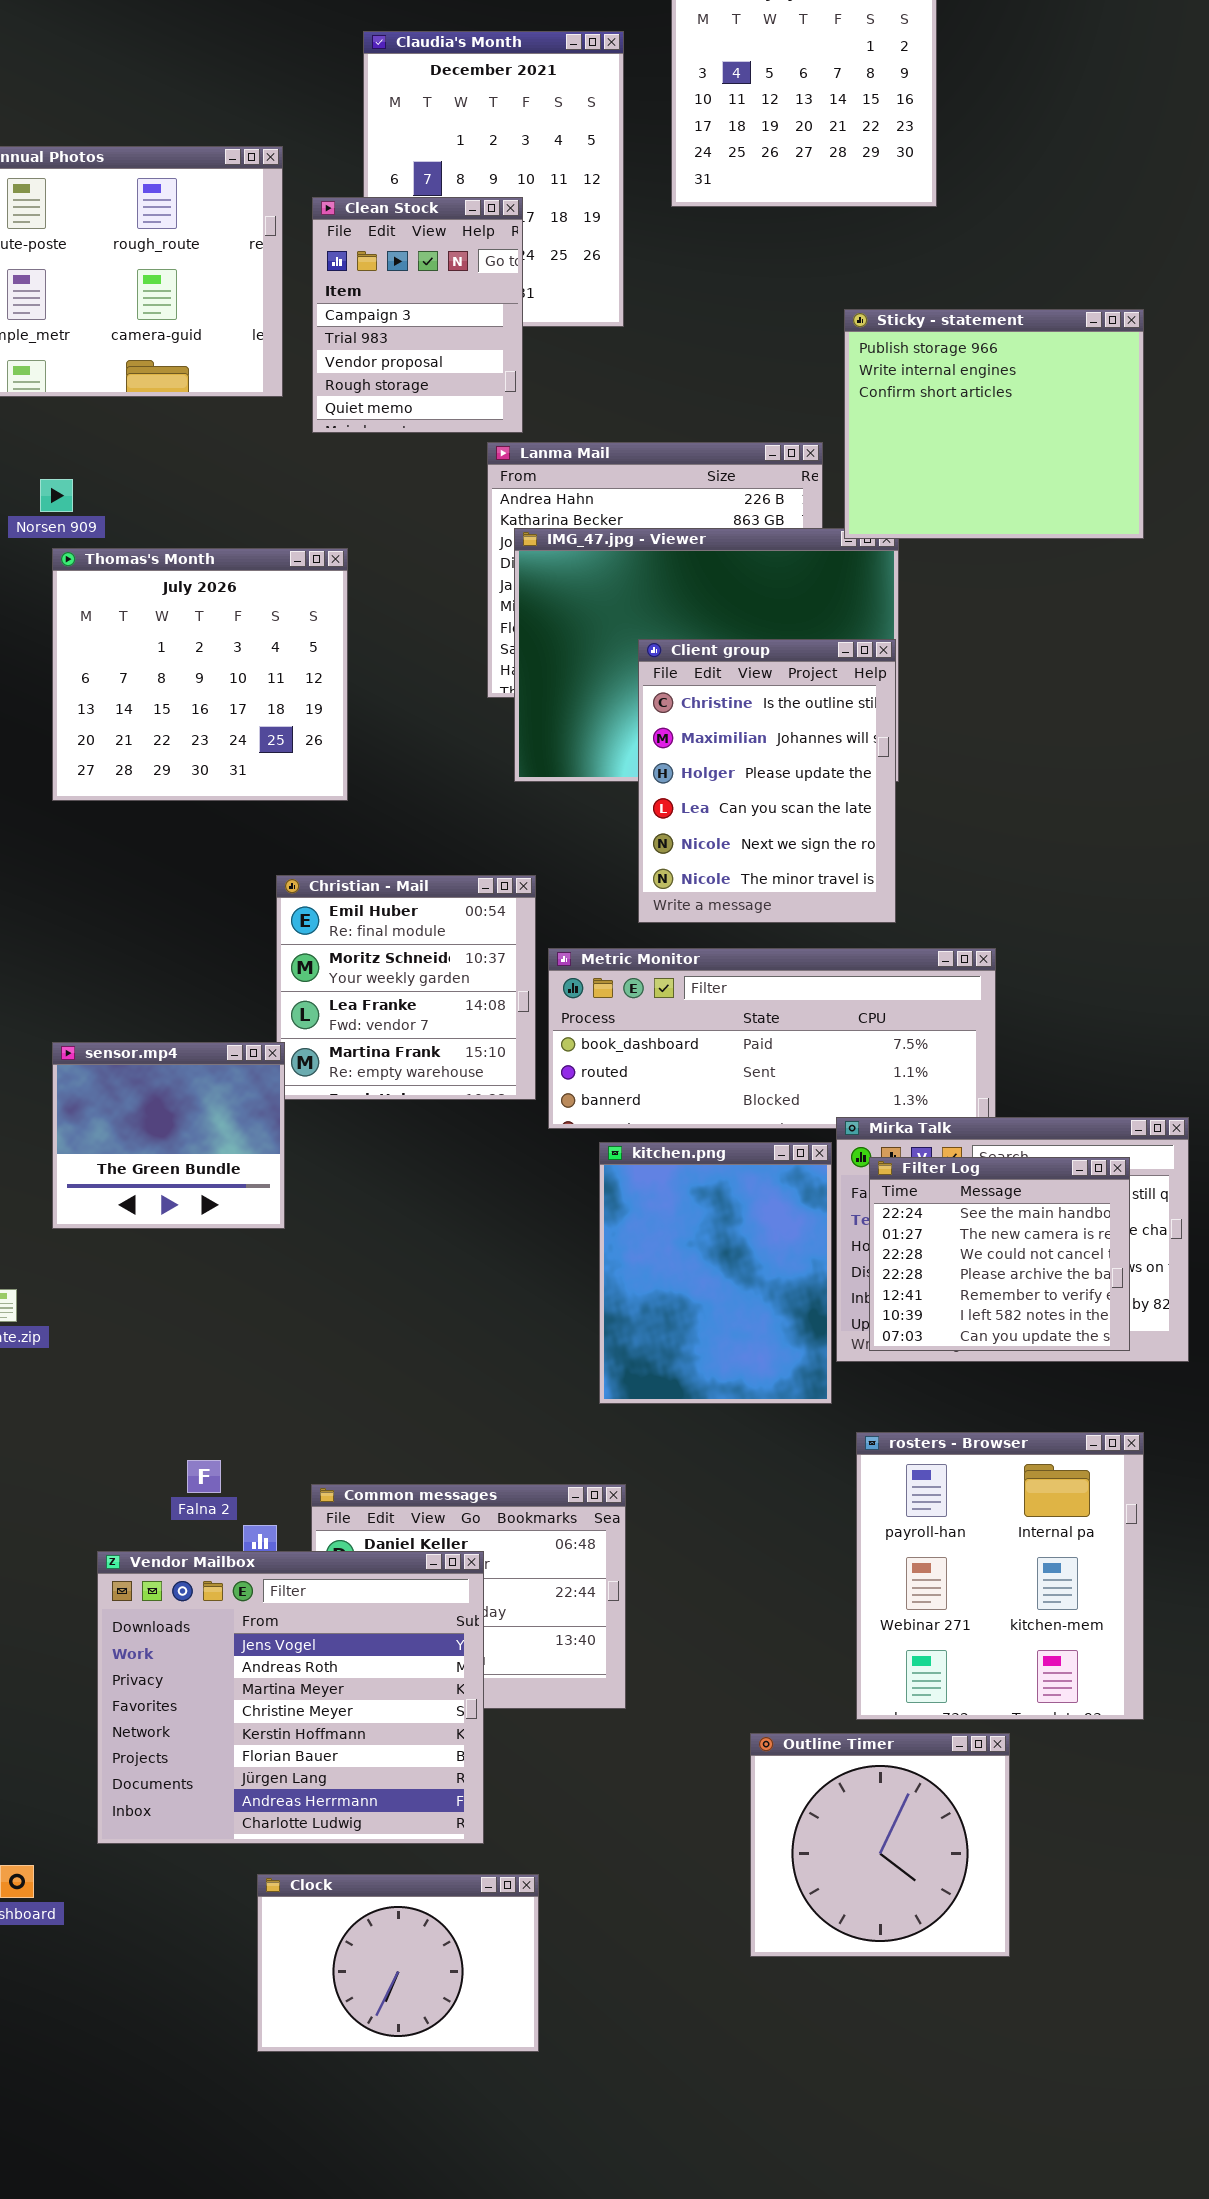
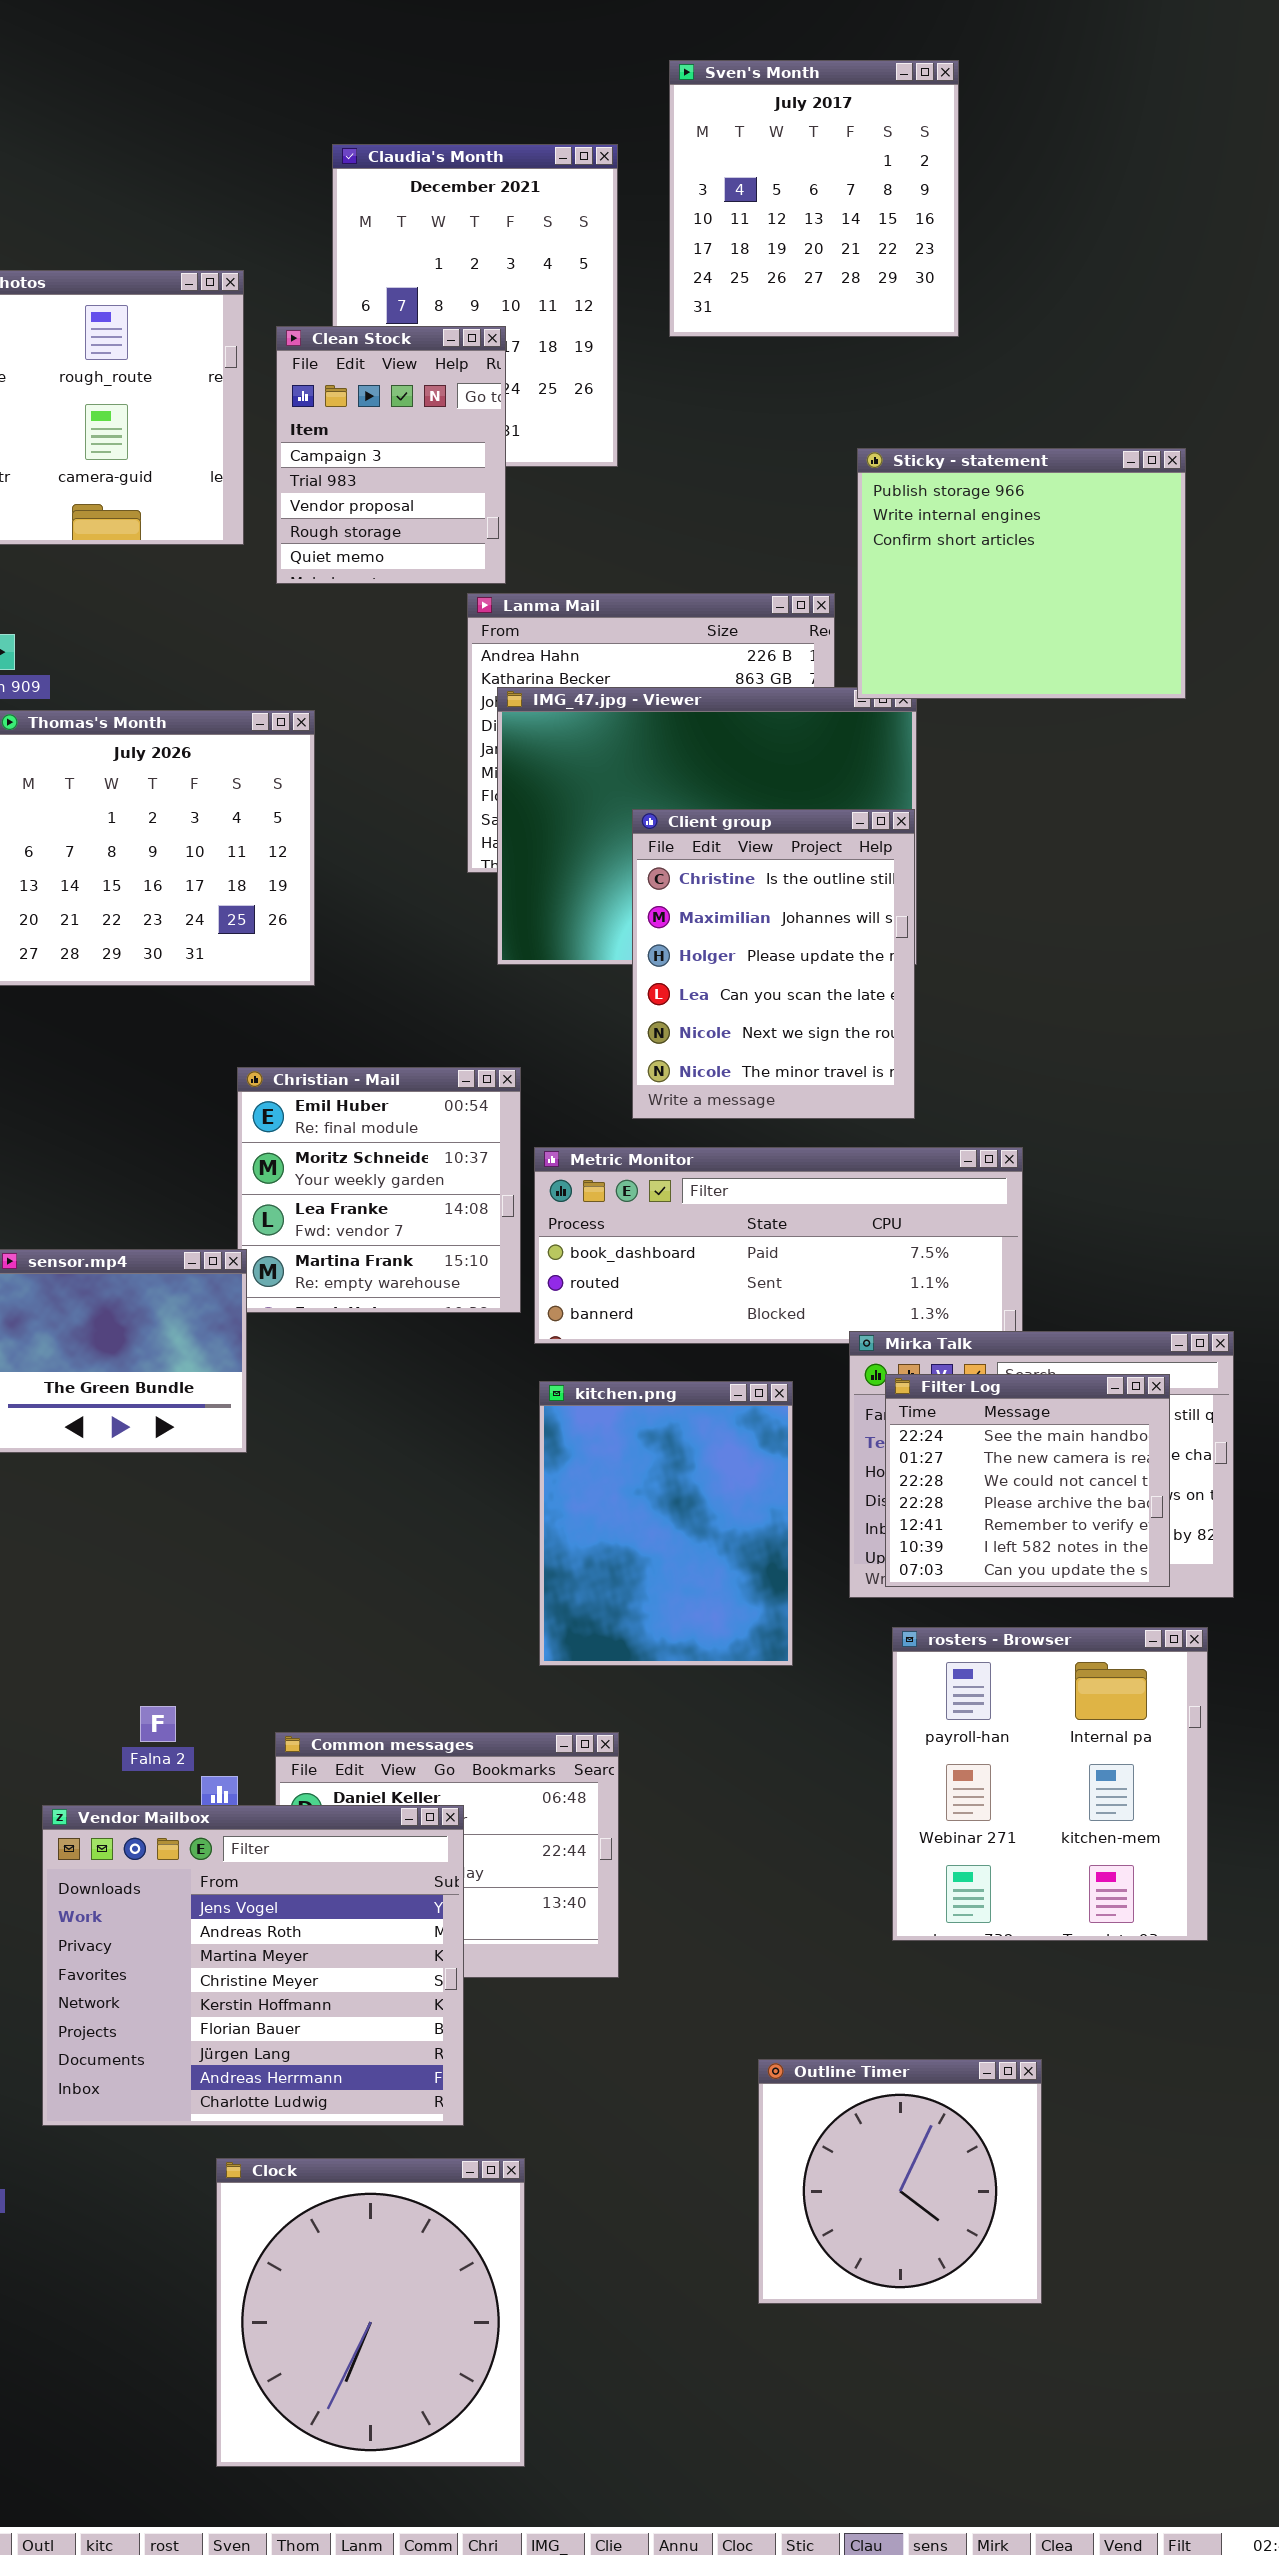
kitchen.png: [599,1142,832,1404] -> [539,1381,793,1666], moved
rosters - Browser: [856,1432,1144,1720] -> [892,1627,1208,1941], moved
Outline Timer: [750,1733,1010,1957] -> [758,2059,1042,2304], moved
Clock: [257,1874,539,2052] -> [216,2158,525,2467], resized

